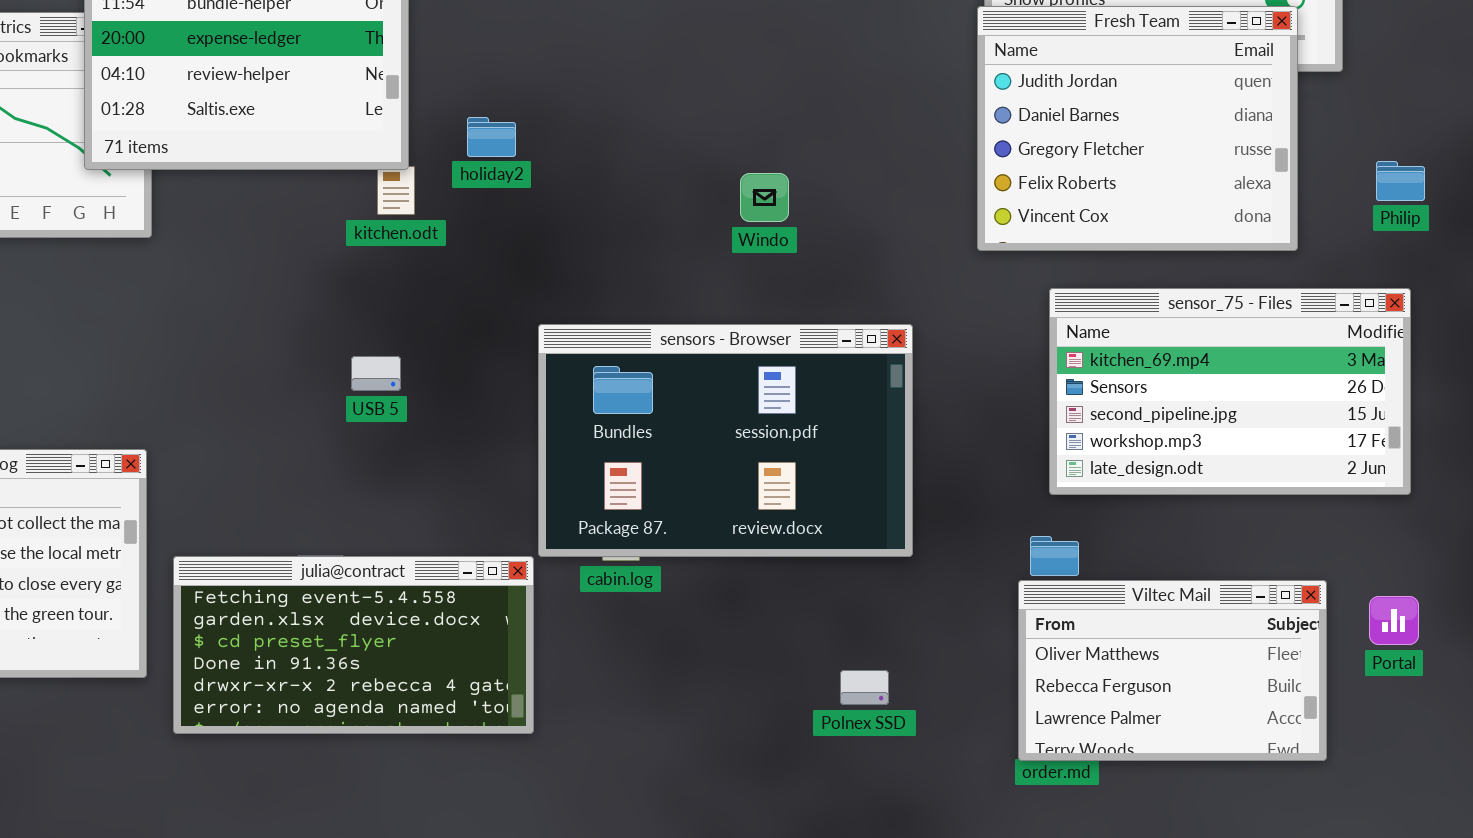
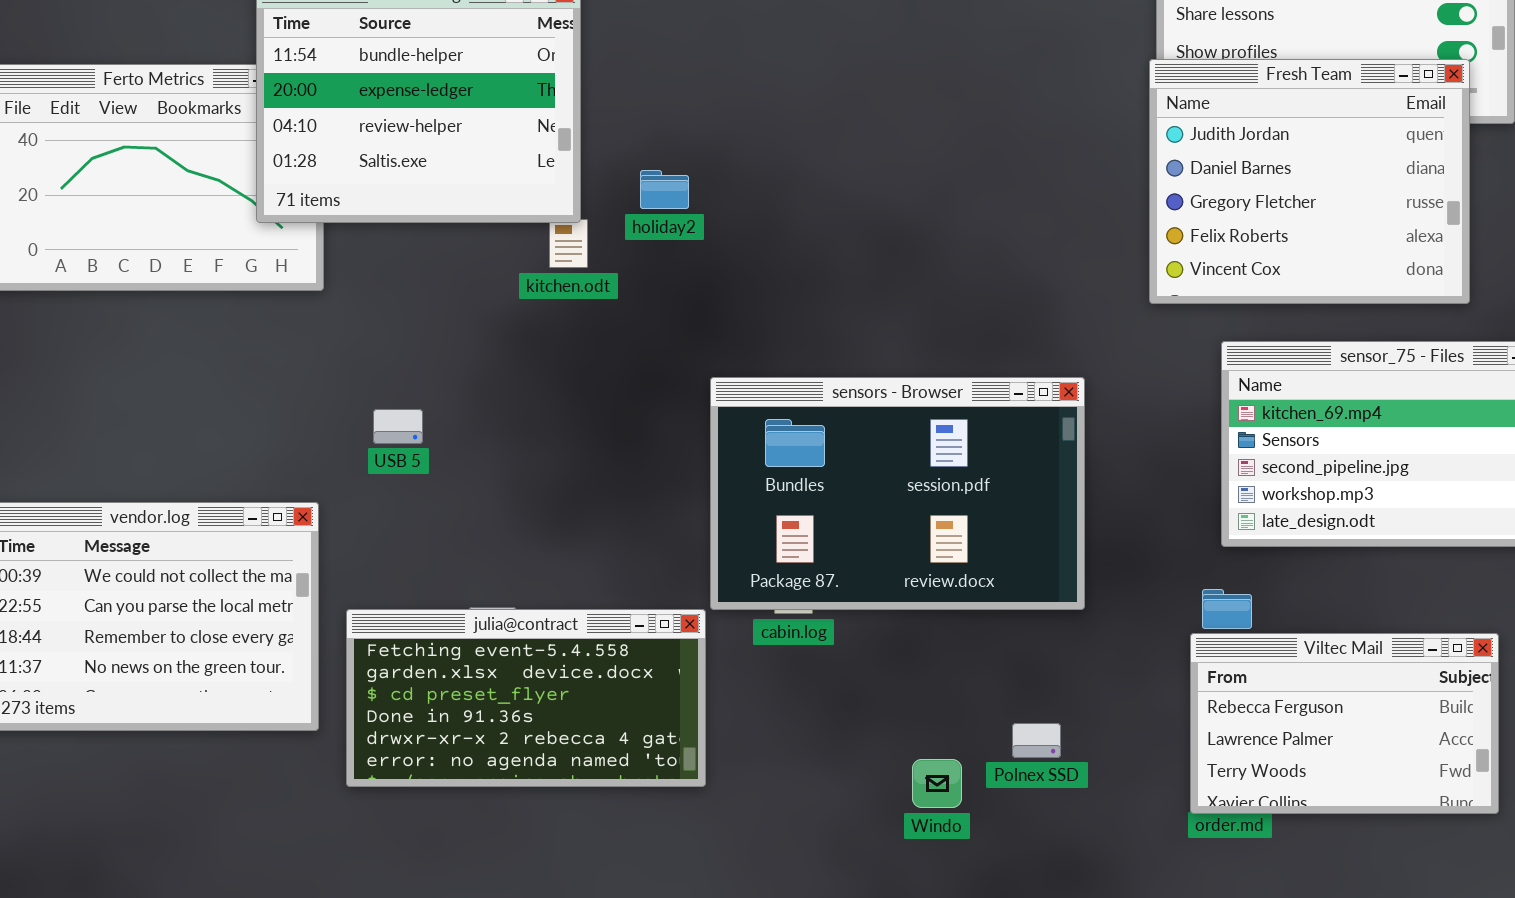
Windo: [740,173,789,222] -> [912,759,962,808], moved
USB 5: [351,356,401,391] -> [373,409,423,444], moved
Viltec Mail: [1018,580,1327,761] -> [1190,633,1499,814], scrolled down 1 row

